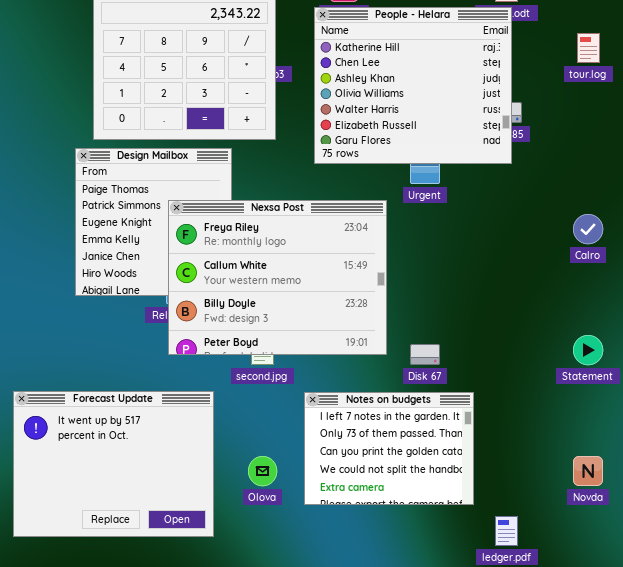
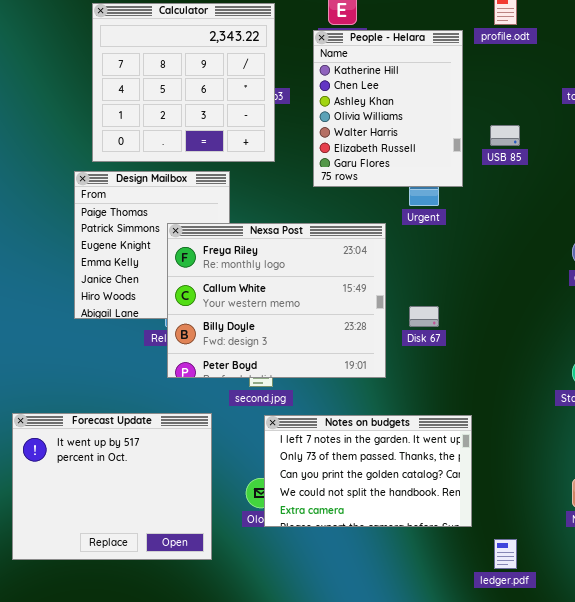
People - Helara: [314,7,512,164] -> [313,30,463,187], resized
Disk 67: [410,344,440,365] -> [409,306,439,327], moved
Notes on budgets: [304,392,474,505] -> [264,415,472,527], resized

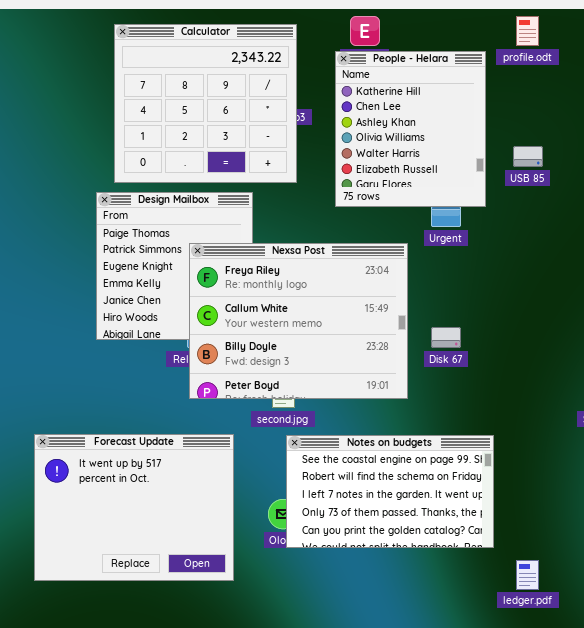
Notes on budgets: [264,415,472,527] -> [286,435,494,548], scrolled up 2 rows

